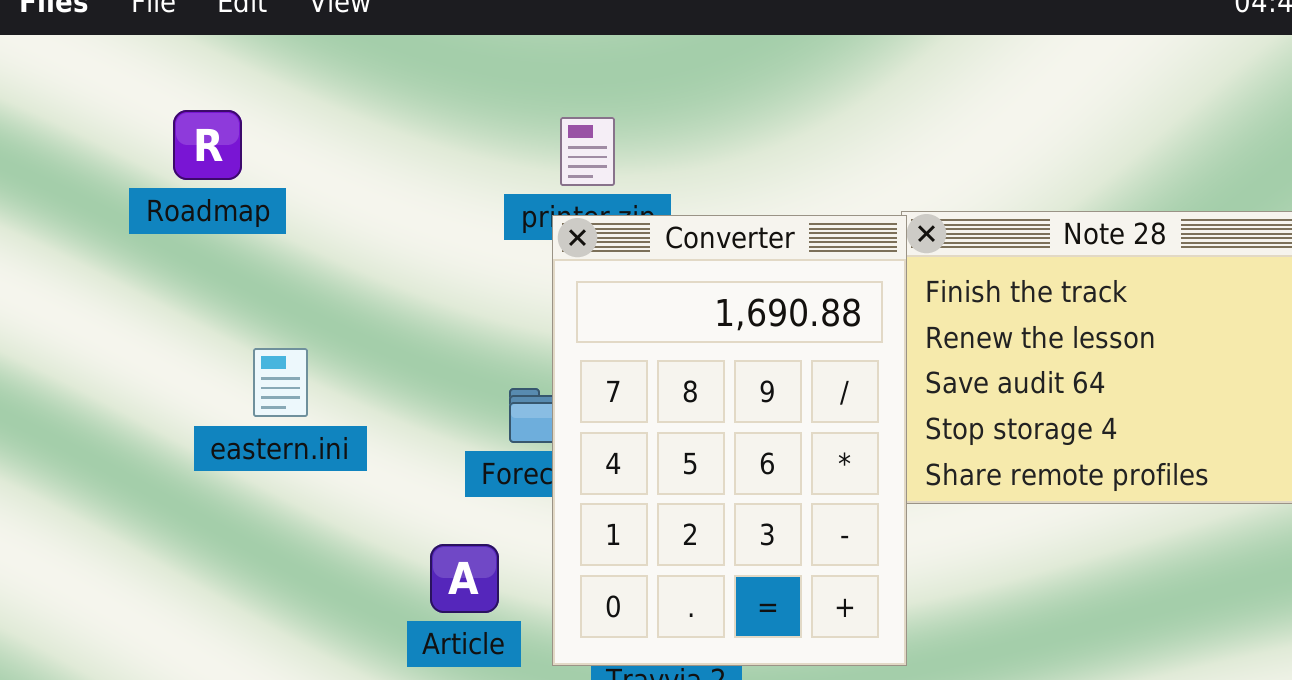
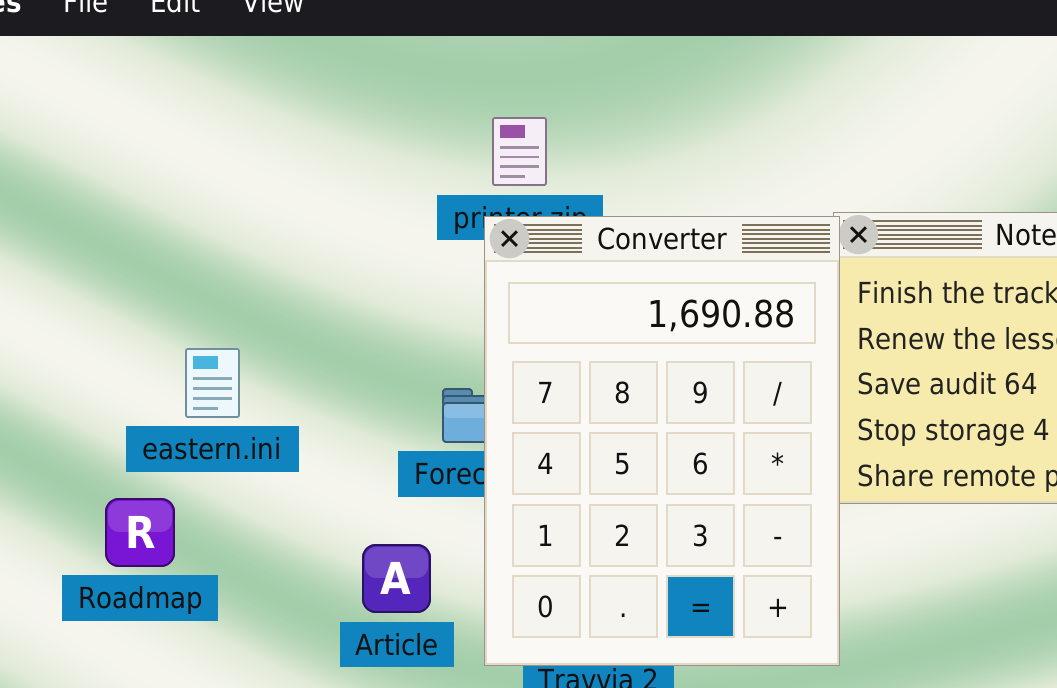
Roadmap: [173,110,242,180] -> [105,498,175,567], moved

